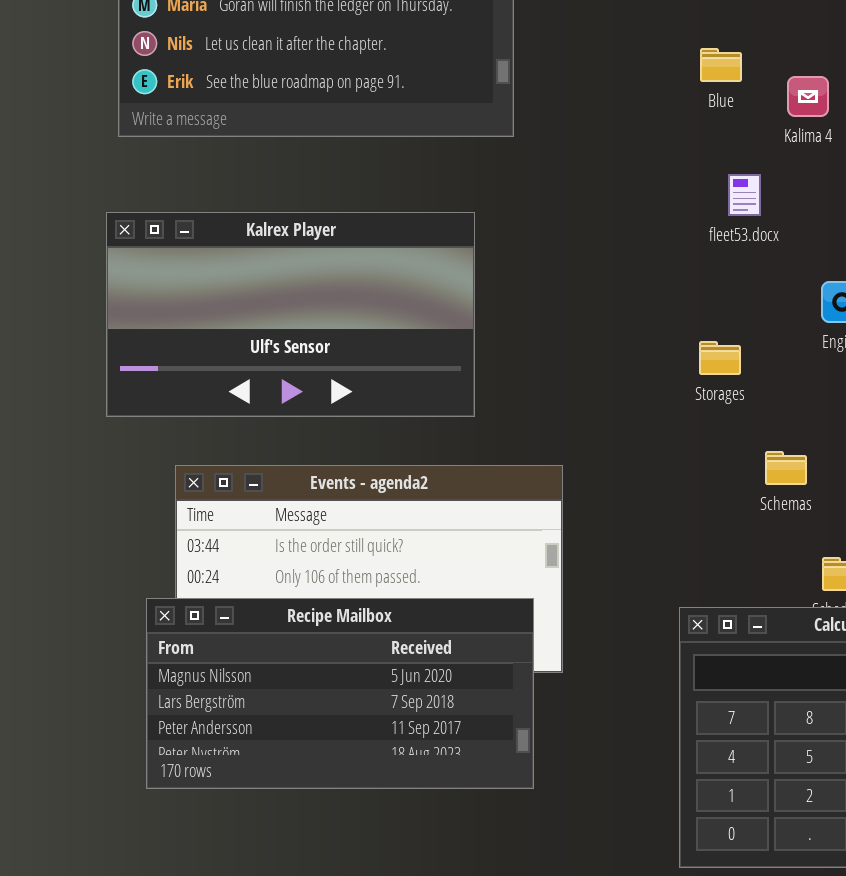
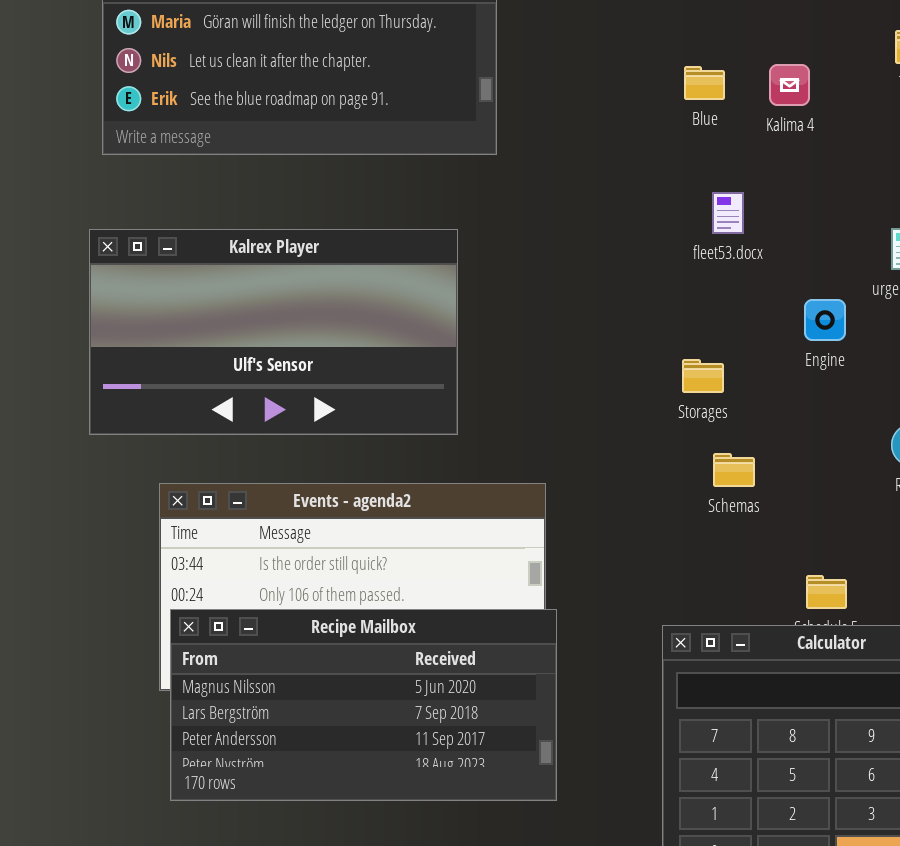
Kalima 4: [787,76,829,117] -> [769,64,810,106], moved
Schemas: [765,451,807,485] -> [713,453,755,487], moved
Recipe Mailbox: [146,598,534,789] -> [170,609,557,801], moved

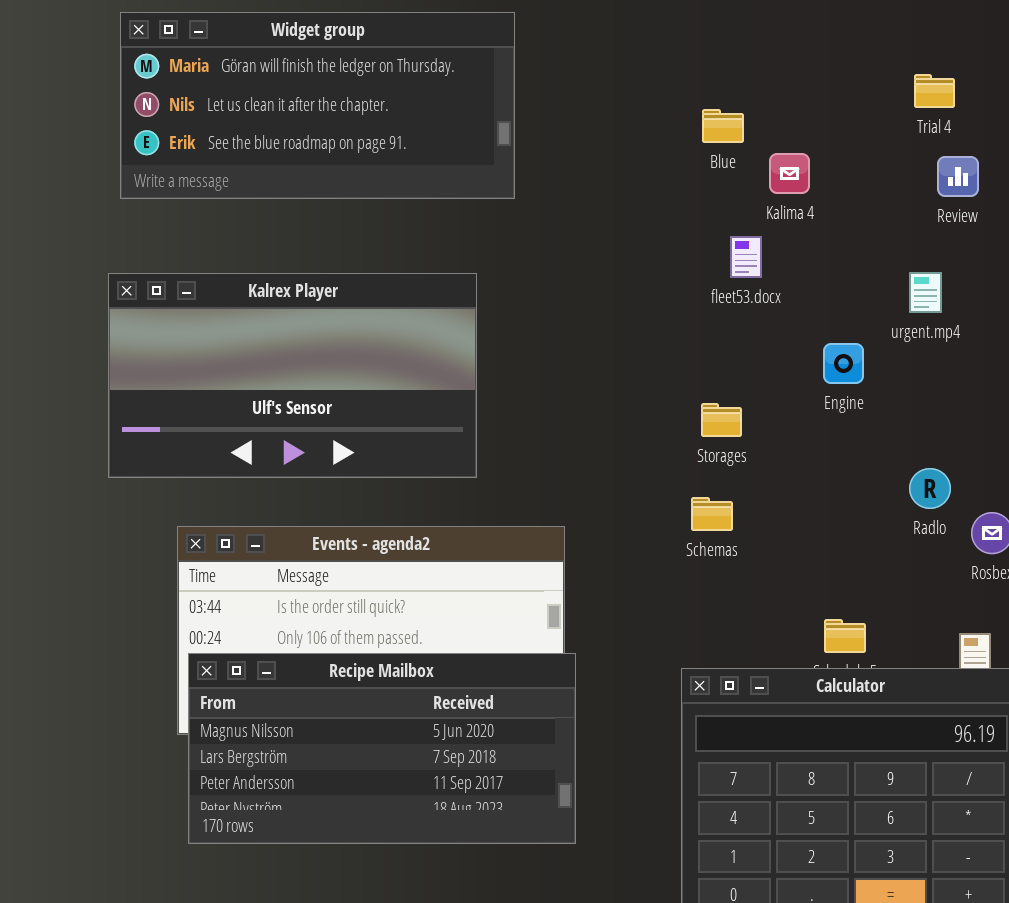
Kalima 4: [769,64,810,106] -> [769,153,810,194], moved
Schemas: [713,453,755,487] -> [691,497,733,531], moved

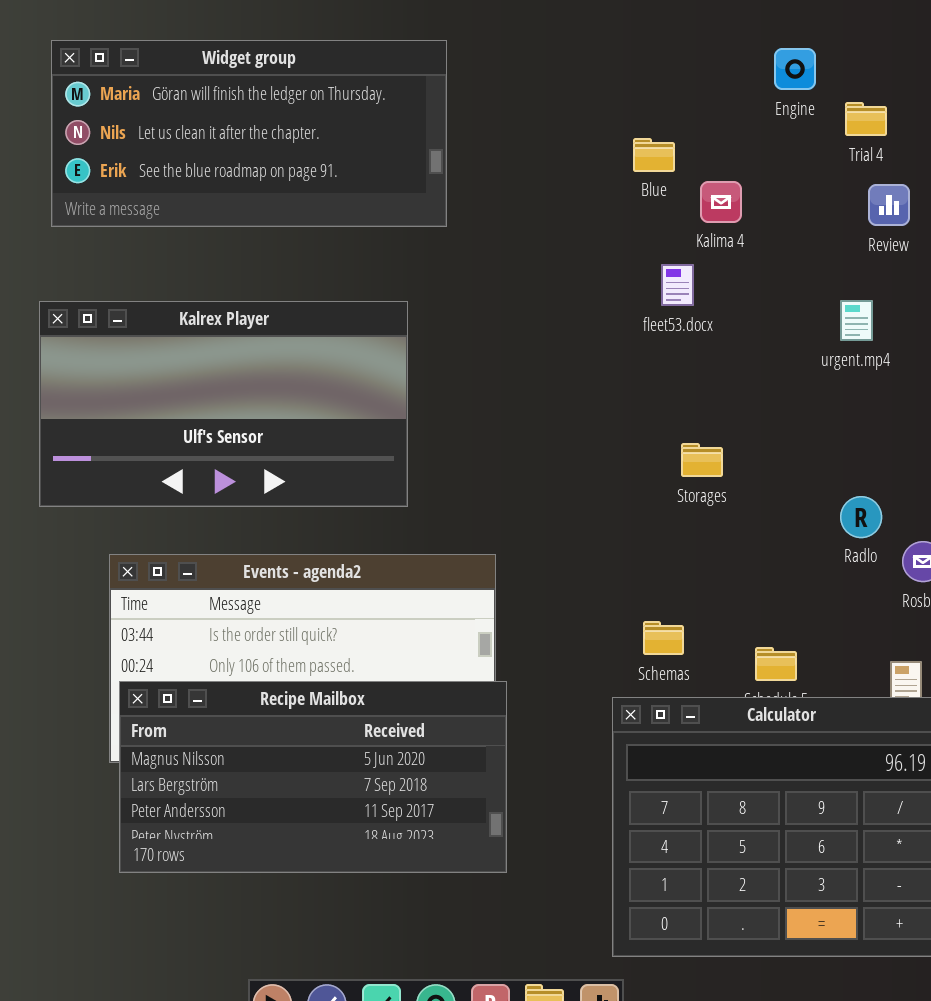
Engine: [823,343,864,384] -> [774,48,816,90], moved
Storages: [701,403,742,437] -> [681,443,723,477], moved
Schemas: [691,497,733,531] -> [643,621,684,655], moved

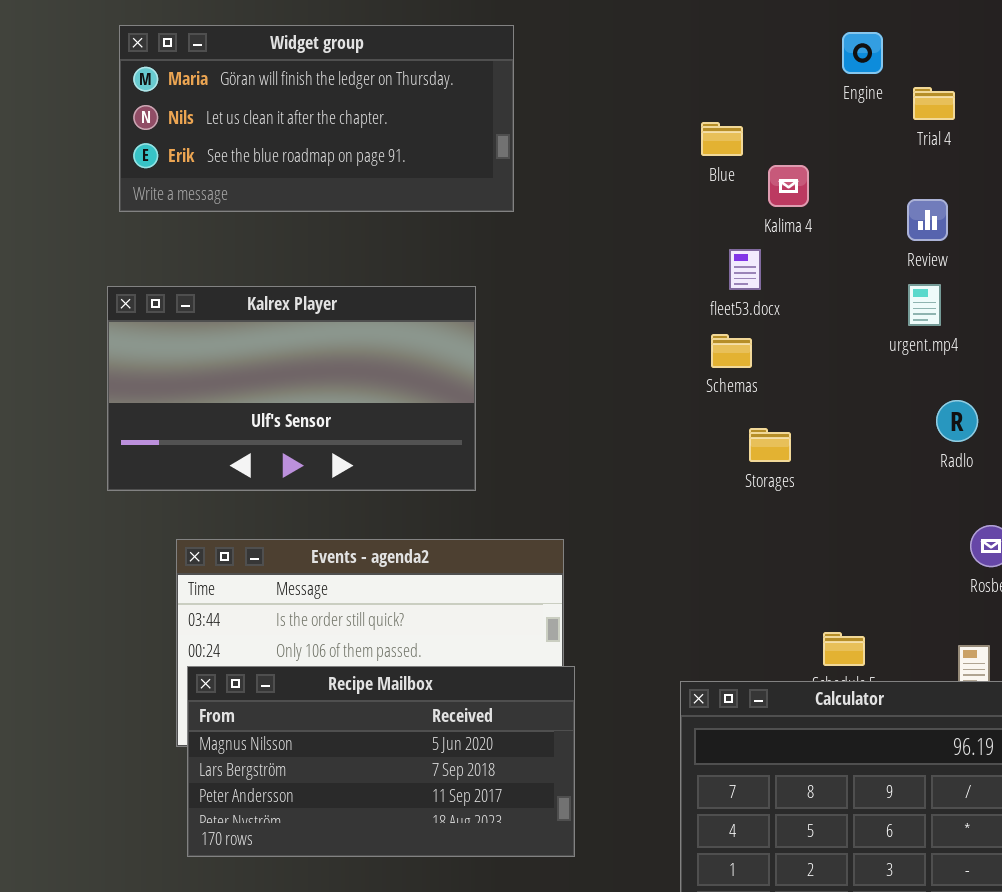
Review: [868,184,910,226] -> [907,199,948,241], moved
Radlo: [840,496,882,538] -> [936,400,978,442], moved
Schemas: [643,621,684,655] -> [711,334,752,368], moved

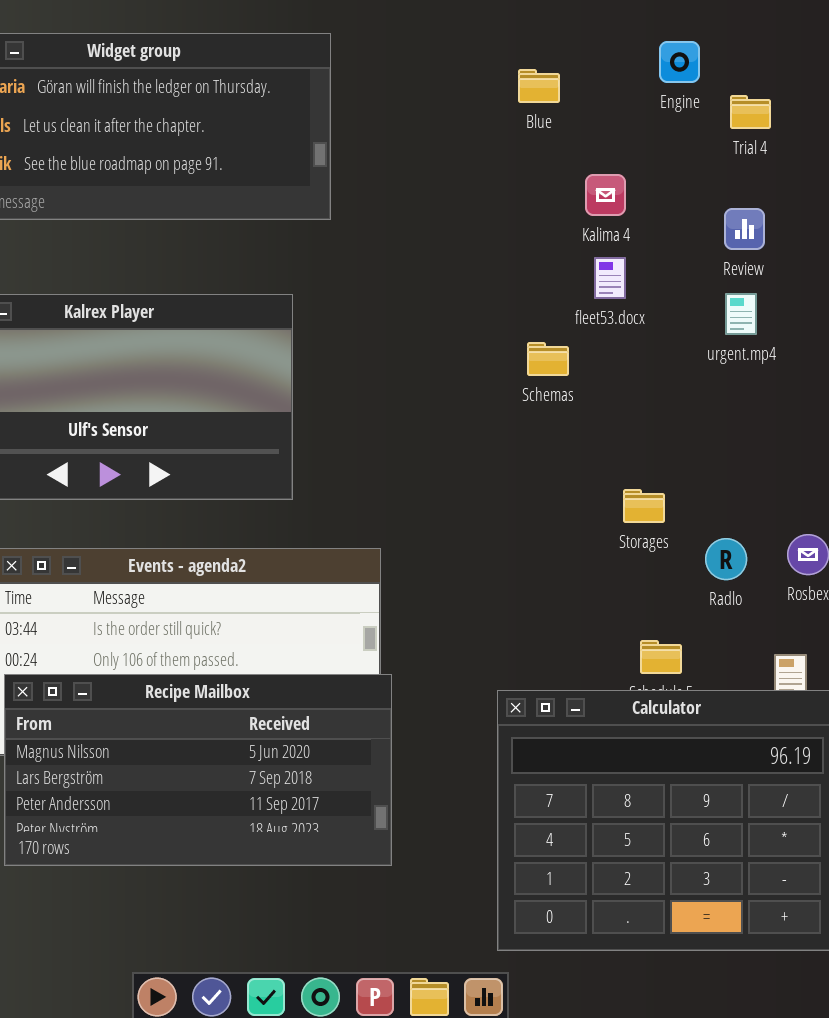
Blue: [701,122,743,156] -> [518,69,560,103], moved
fleet53.docx: [729,249,761,290] -> [594,257,626,299], moved
Radlo: [936,400,978,442] -> [705,538,747,580], moved
Storages: [749,428,791,462] -> [623,489,665,523], moved

